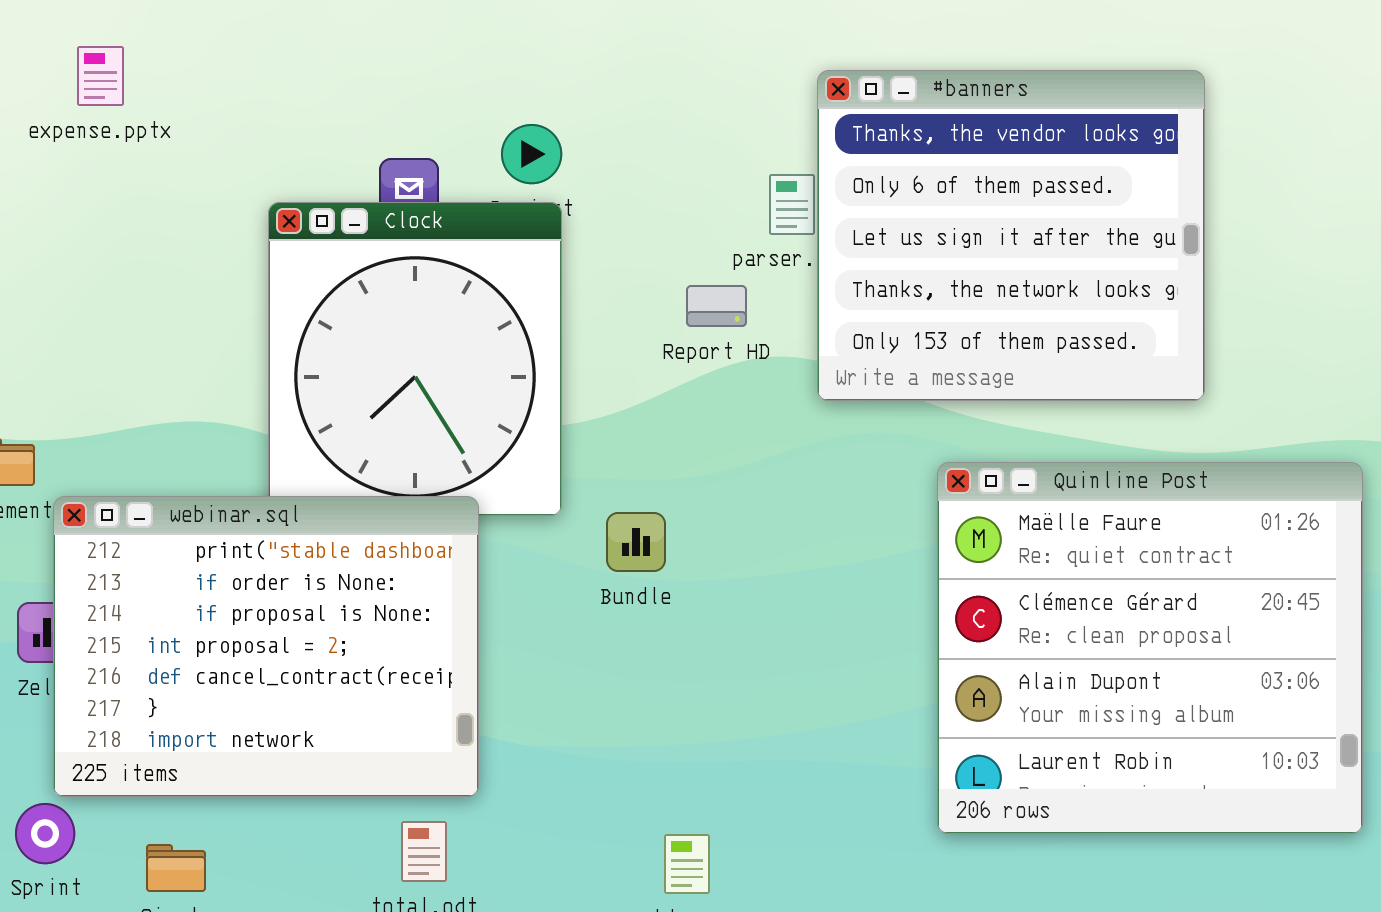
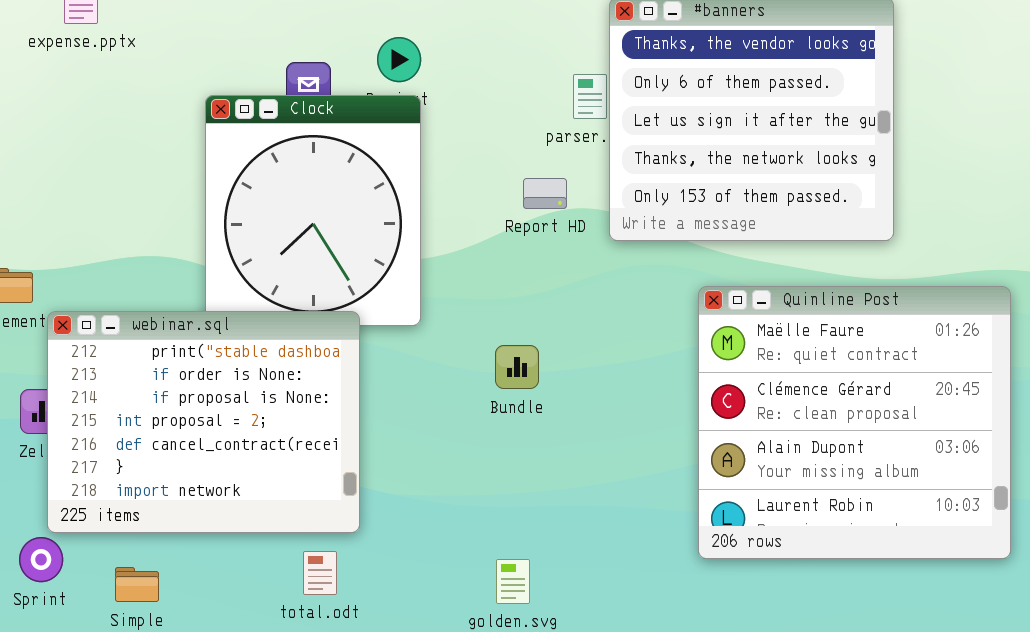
Report HD: [686,285,747,327] -> [523,178,567,209], moved
Bundle: [606,512,666,572] -> [495,345,539,389], moved

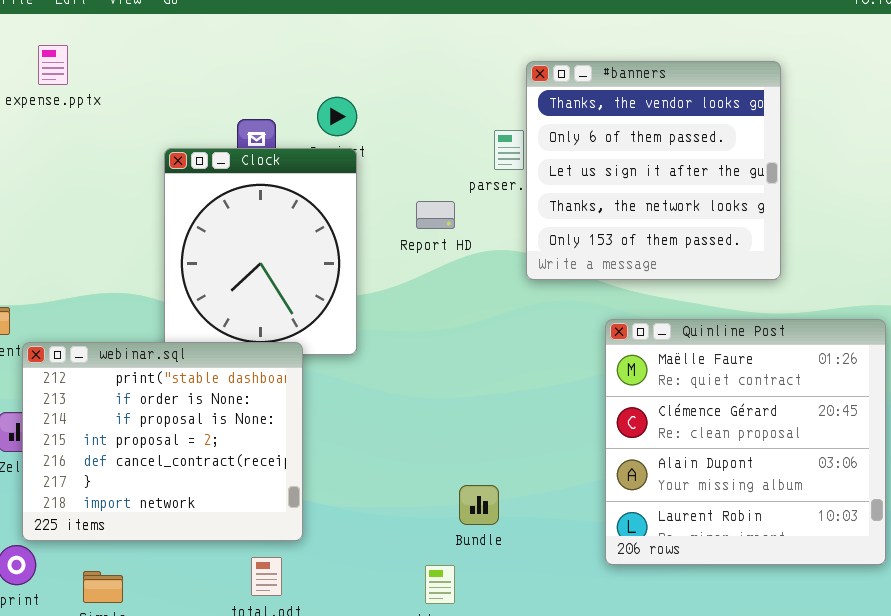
Report HD: [523,178,567,209] -> [416,201,455,229], moved
Bundle: [495,345,539,389] -> [459,485,499,525], moved

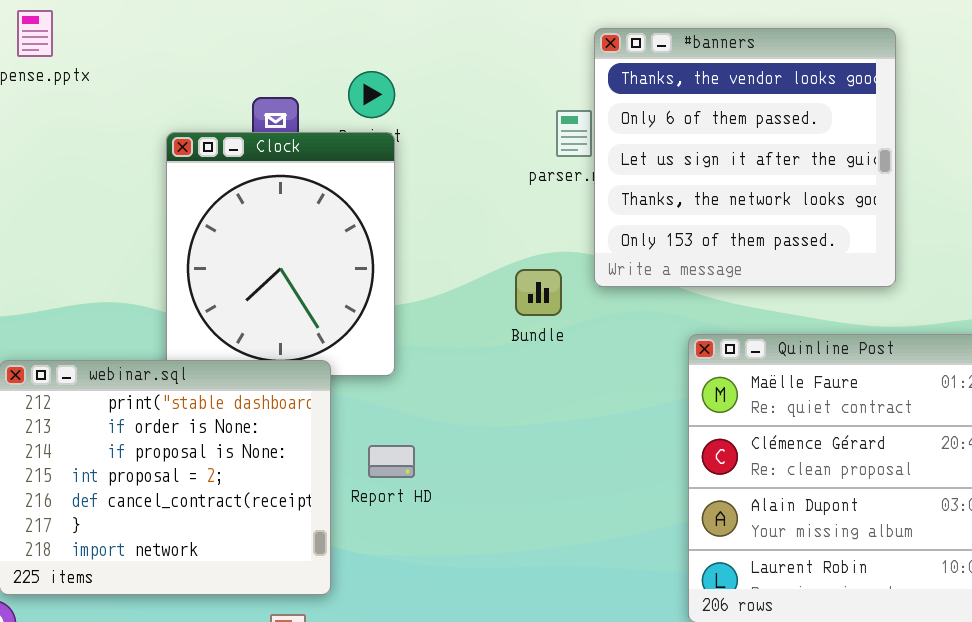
Report HD: [416,201,455,229] -> [368,445,415,478], moved
Bundle: [459,485,499,525] -> [515,269,562,316], moved

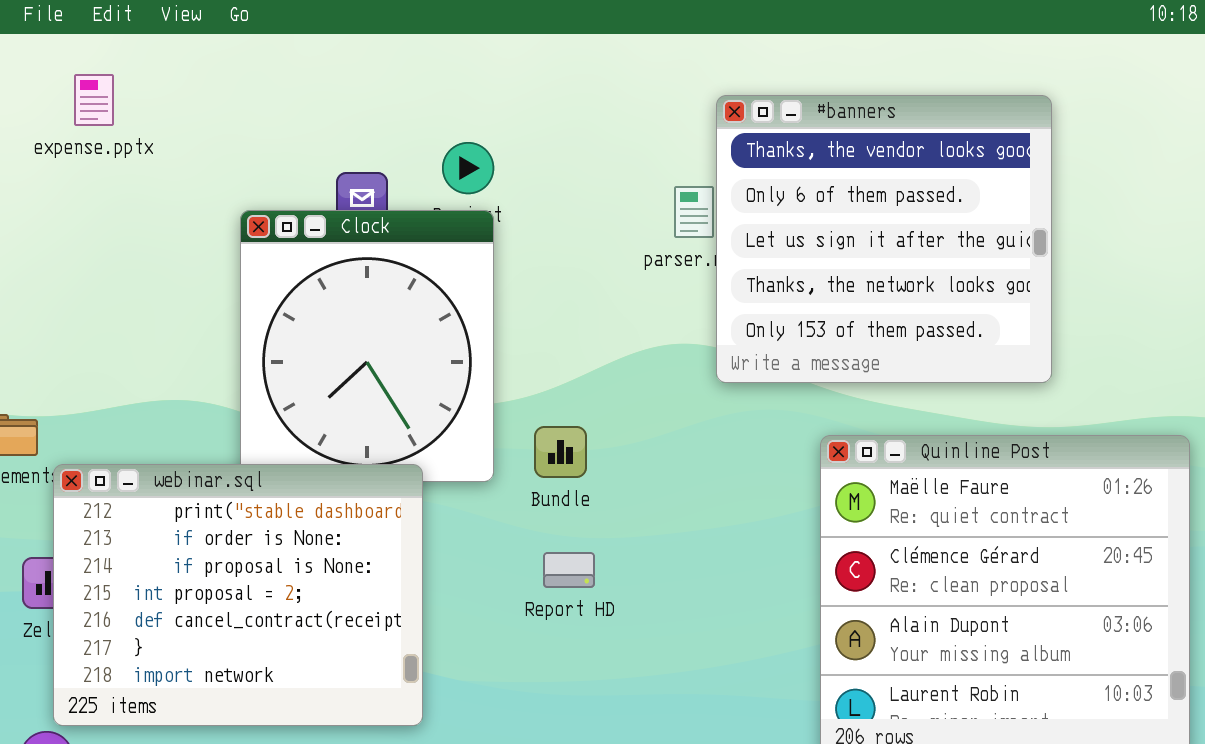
Bundle: [515,269,562,316] -> [534,426,587,478], moved
Report HD: [368,445,415,478] -> [543,552,595,588], moved

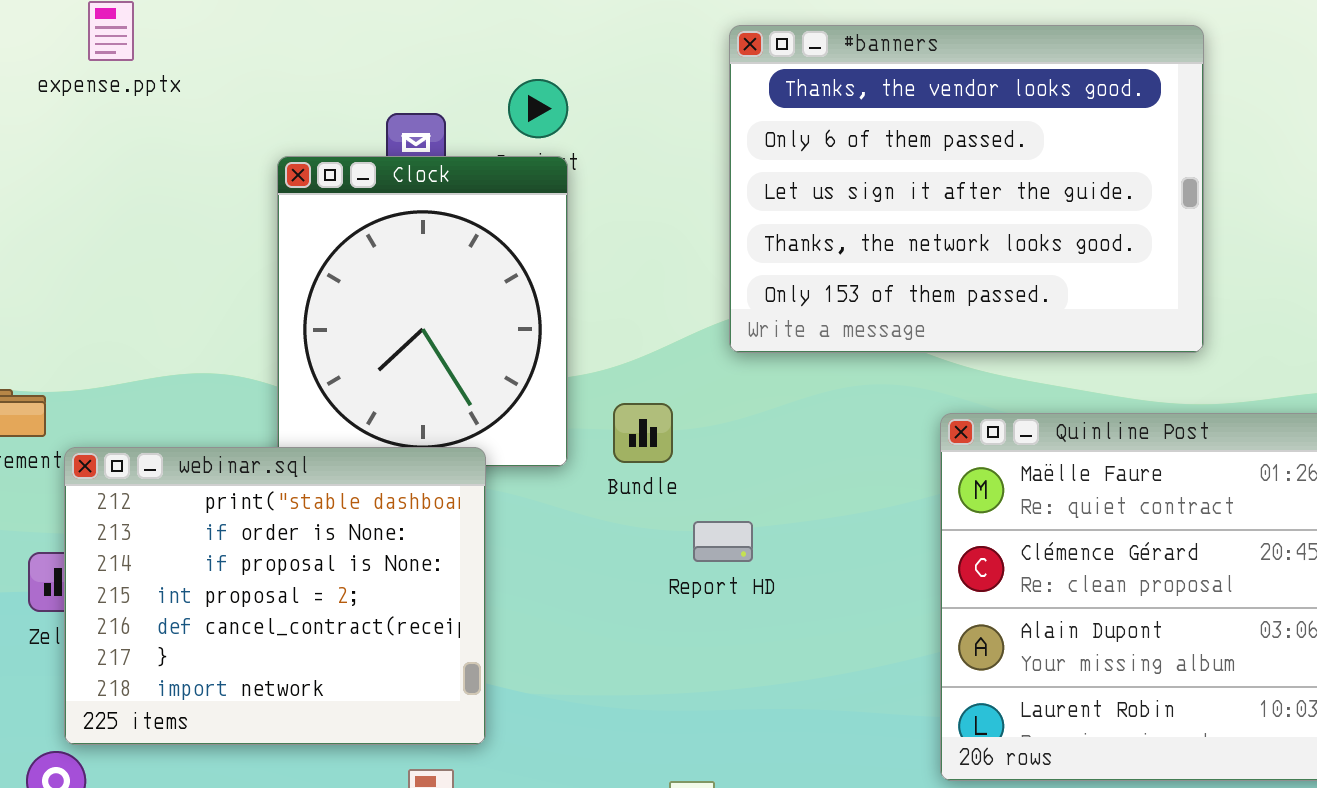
#banners: [716,95,1052,383] -> [729,25,1204,353], resized
Report HD: [543,552,595,588] -> [693,521,753,562], moved

